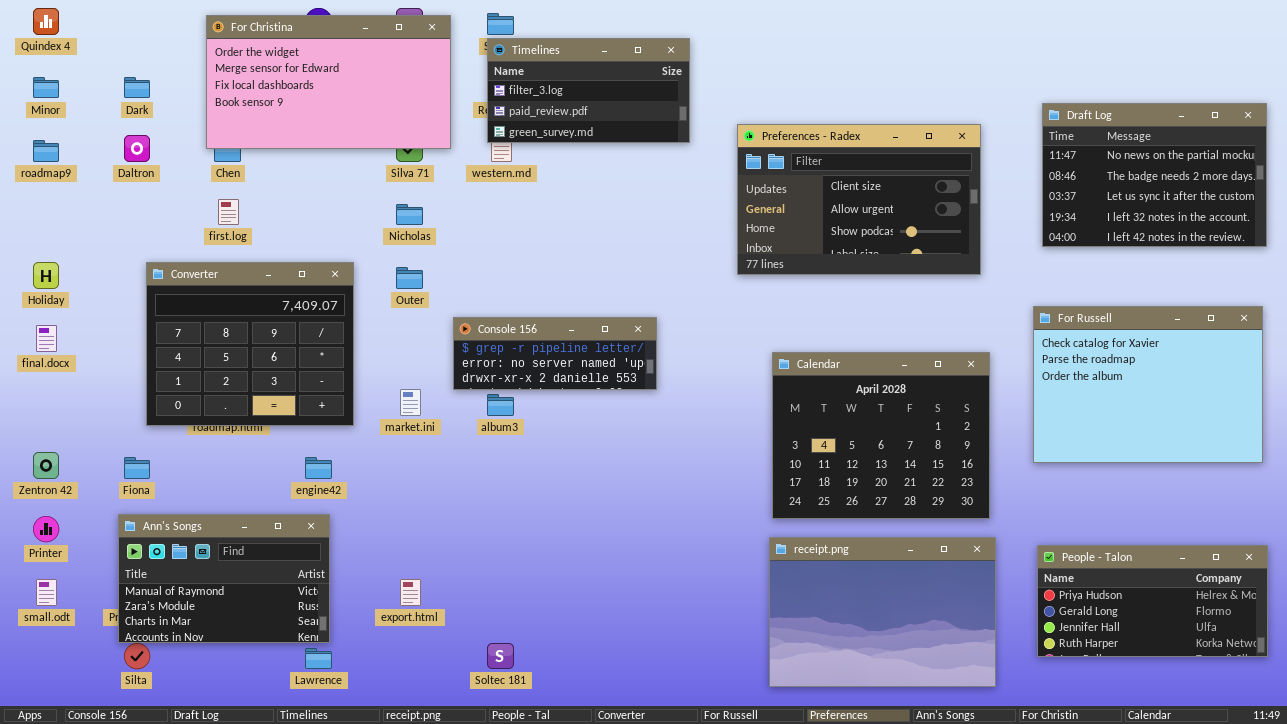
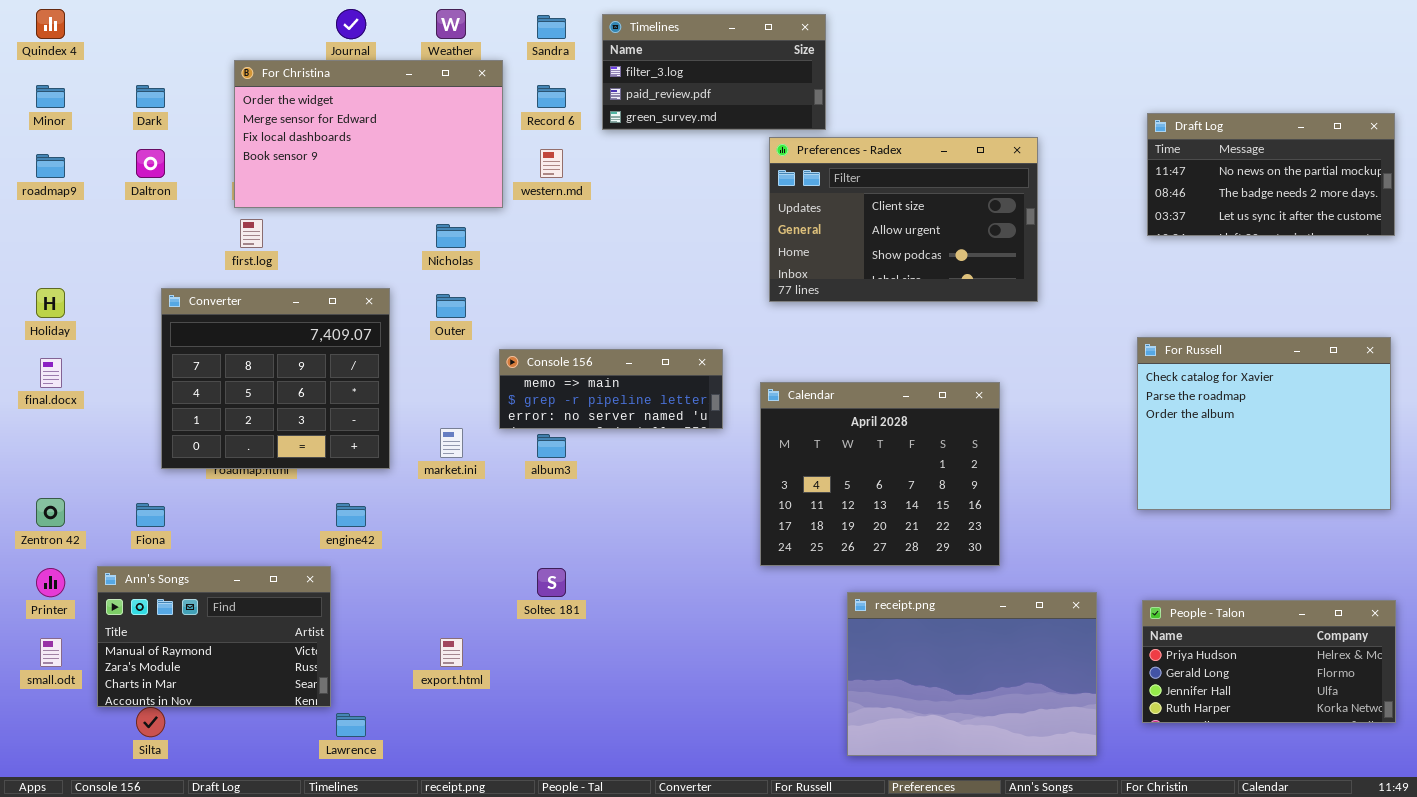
For Christina: [206,15,451,149] -> [234,60,503,208], moved
Timelines: [487,38,690,143] -> [602,14,826,130], moved
Draft Log: [1042,103,1267,247] -> [1147,113,1395,236], resized
Preferences - Radex: [737,124,981,275] -> [769,137,1038,302], moved
Console 156: [453,317,657,390] -> [499,349,723,429], scrolled up 1 row
Calendar: [772,352,990,519] -> [760,382,1000,566], moved
Ann's Songs: [118,514,330,643] -> [97,566,331,707], moved
Soltec 181: [487,643,514,669] -> [537,568,566,597], moved

